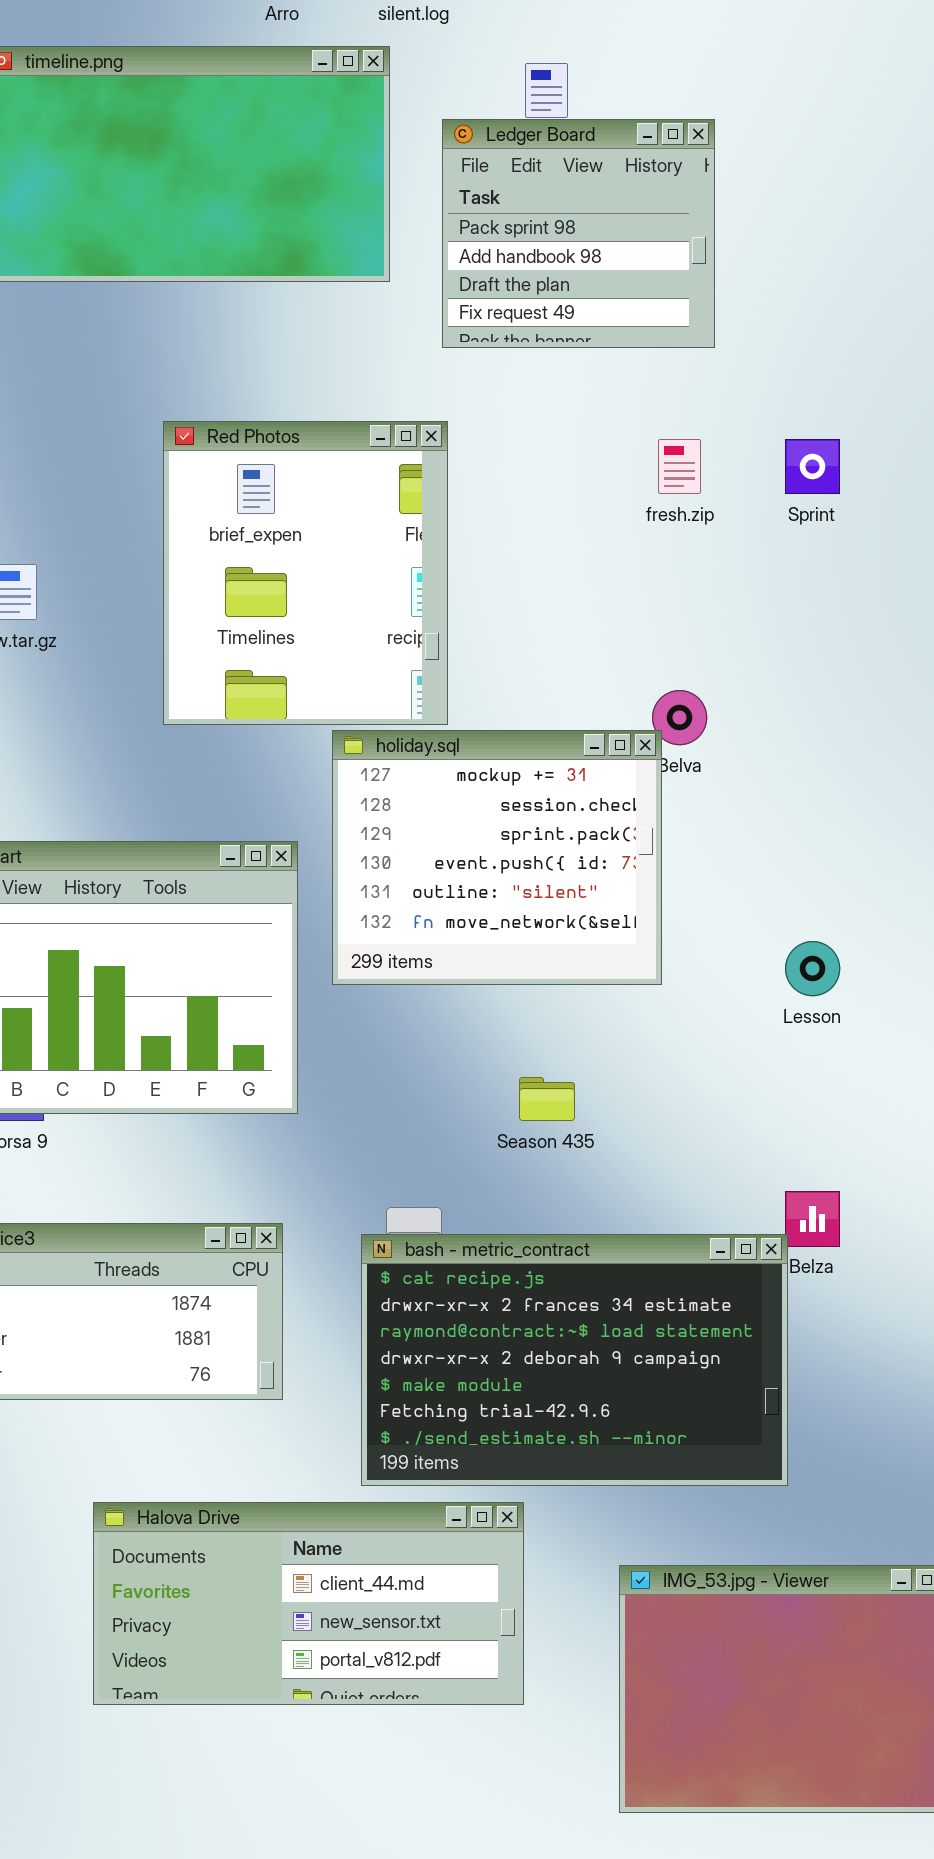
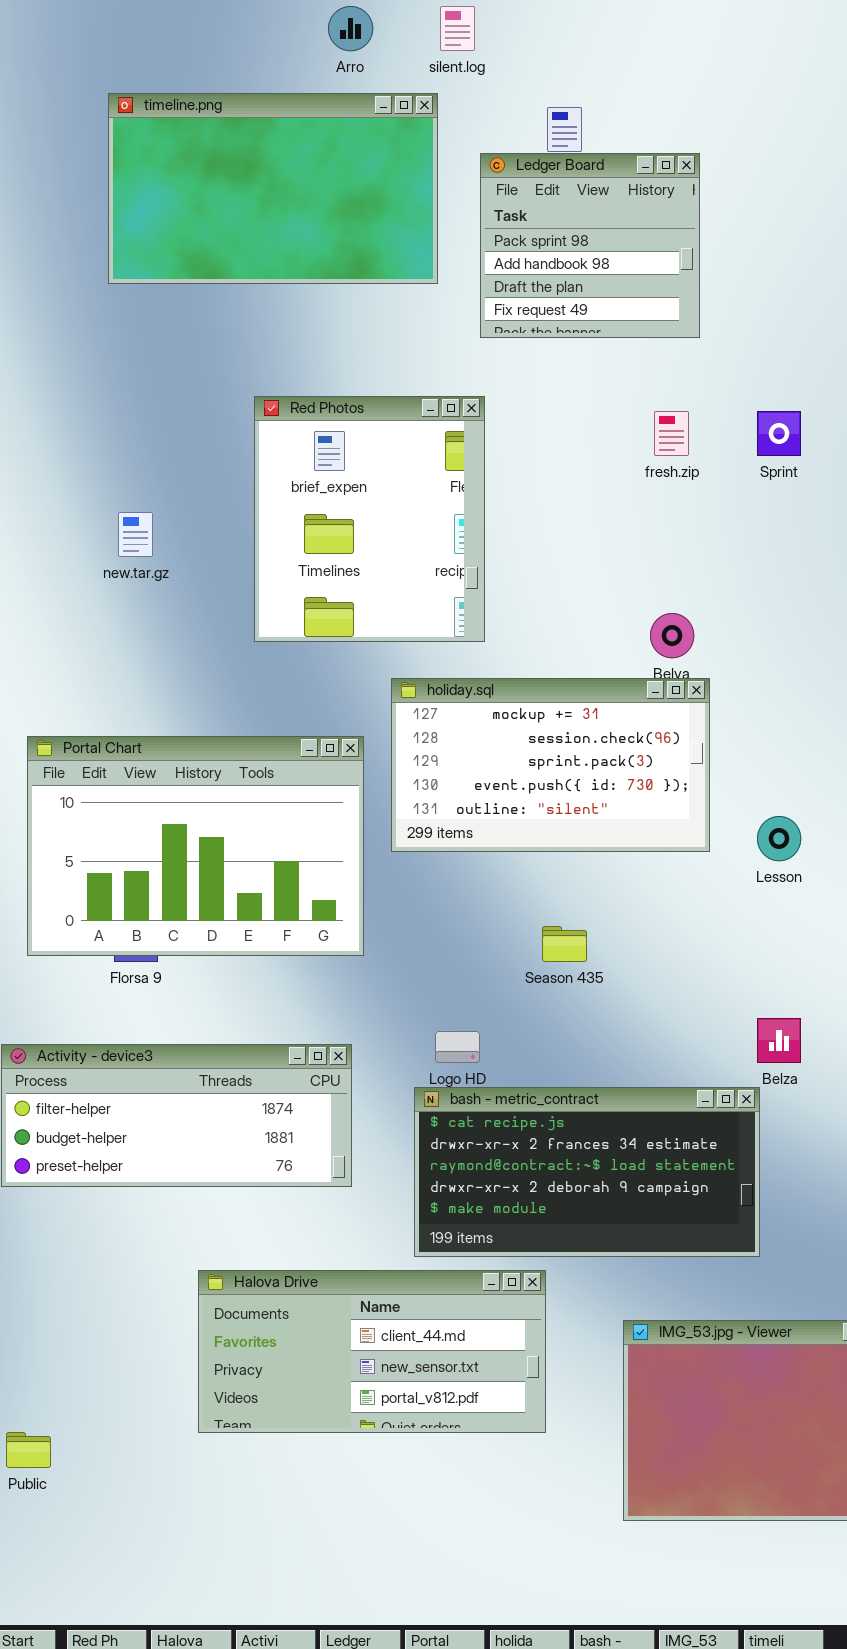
holiday.sql: [332,730,662,985] -> [391,678,710,852], resized
bash - metric_contract: [361,1234,788,1486] -> [414,1087,760,1257], resized

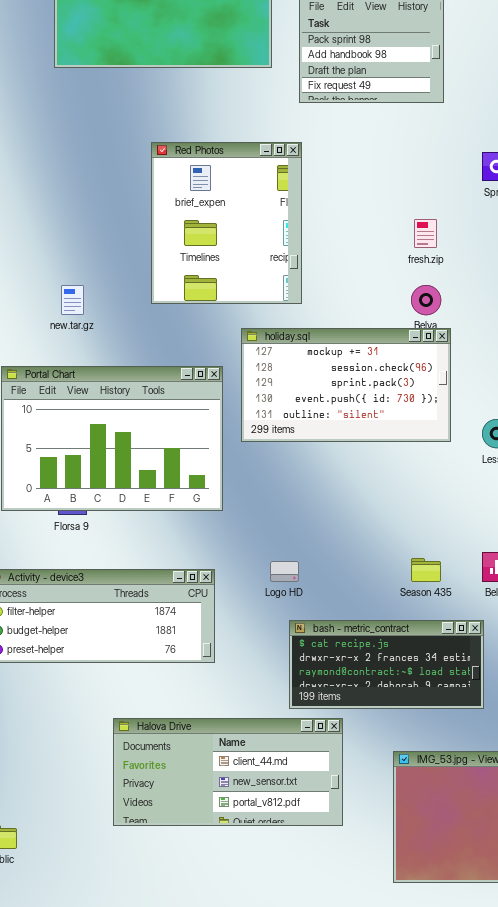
fresh.zip: [654,411,689,456] -> [414,219,437,248], moved
new.tar.gz: [118,512,153,557] -> [61,285,84,315], moved
Season 435: [542,926,587,962] -> [411,558,441,582], moved
bash - metric_contract: [414,1087,760,1257] -> [289,620,484,709], resized

